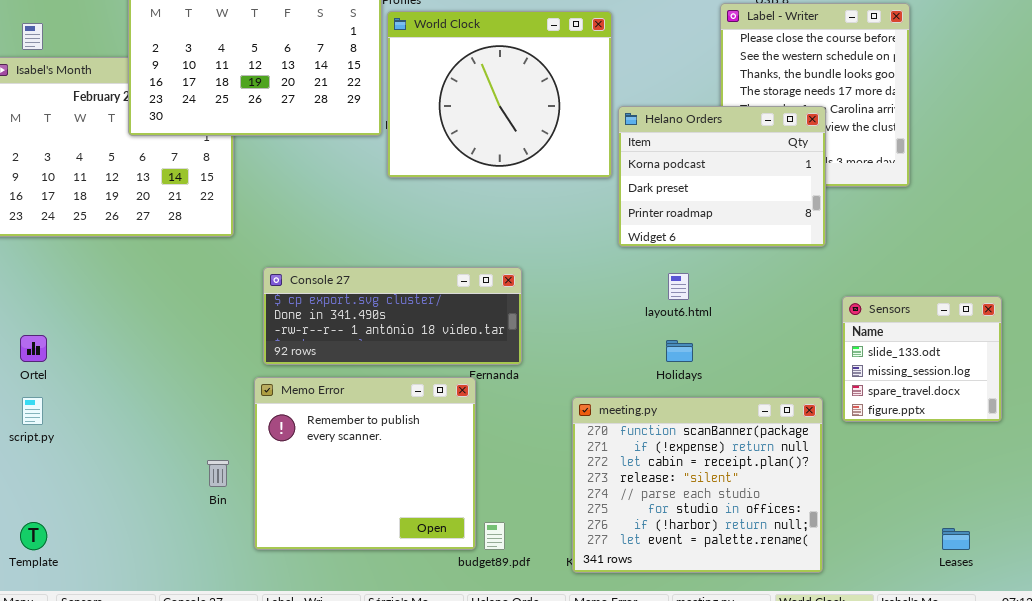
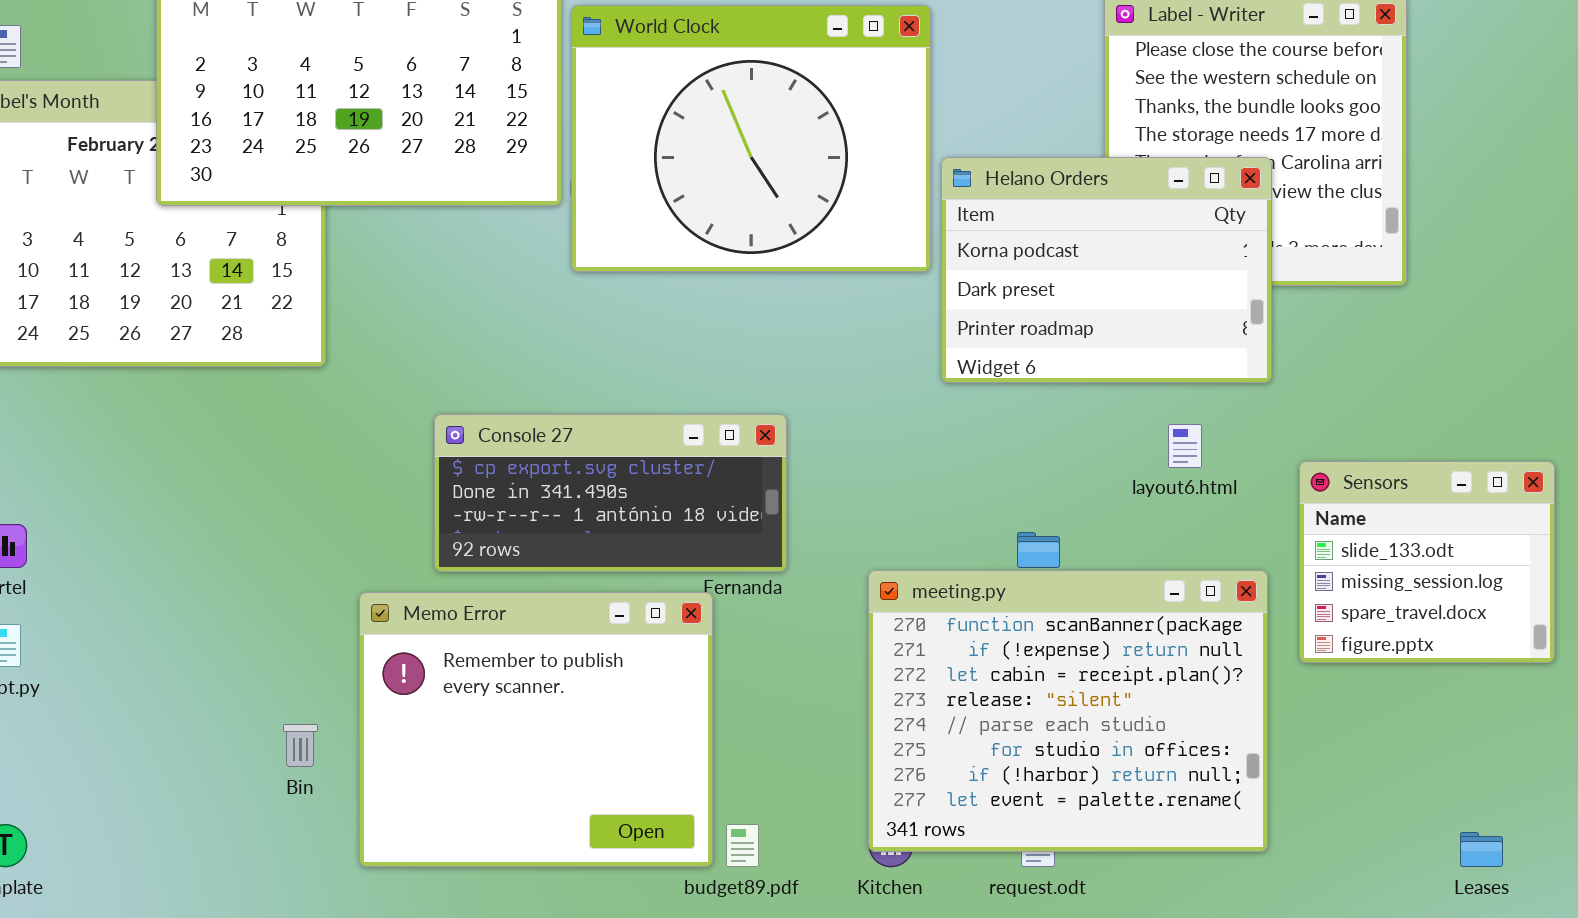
Console 27: [263,267,522,365] -> [434,414,787,572], resized
layout6.html: [668,273,689,300] -> [1168,424,1202,468], moved
meeting.py: [572,397,823,573] -> [868,570,1268,852], moved

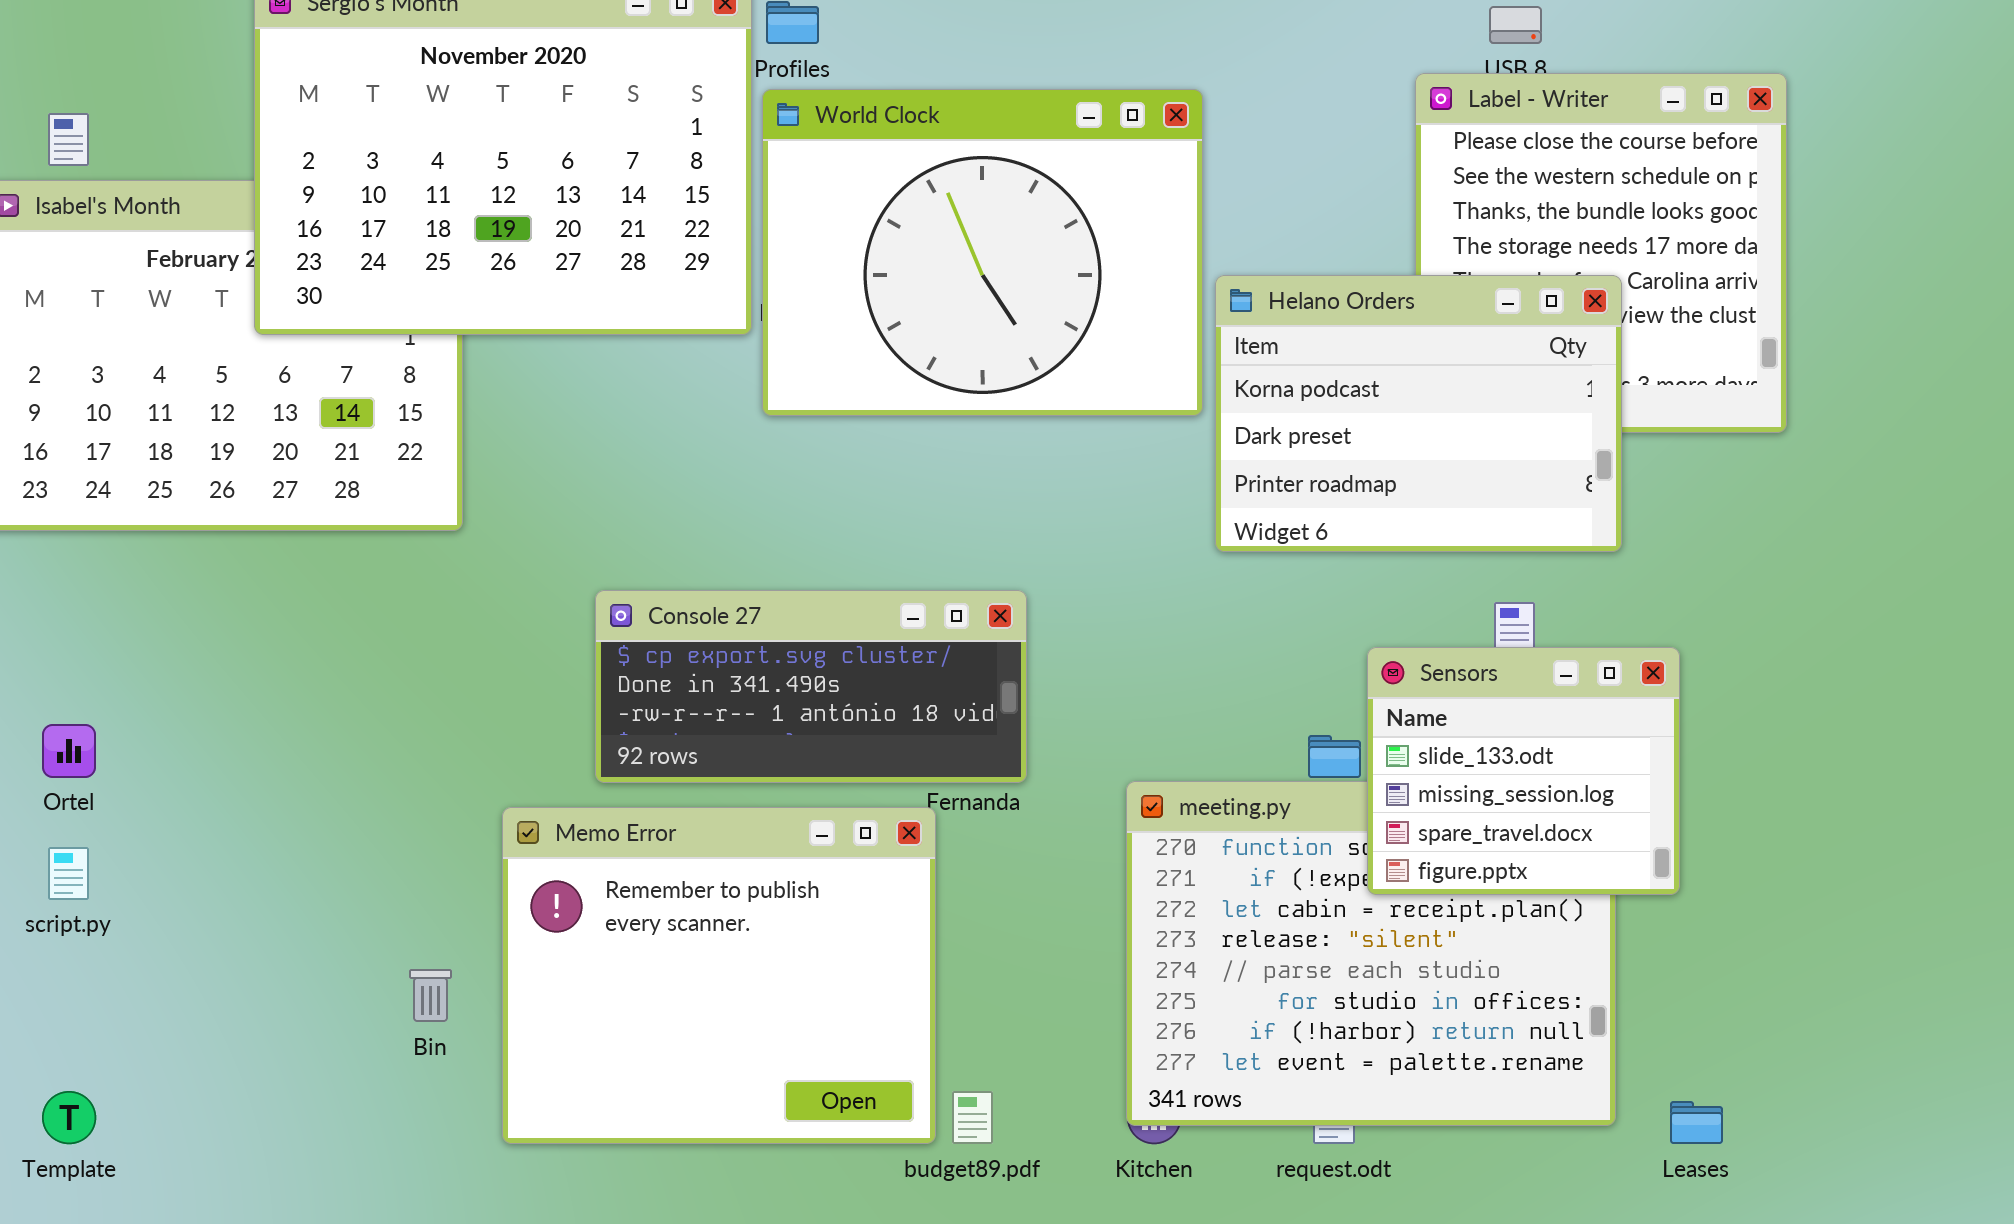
Sensors: [1299,461,1555,663] -> [1367,647,1680,895], moved
Leases: [1460,832,1503,867] -> [1670,1101,1723,1144], moved

